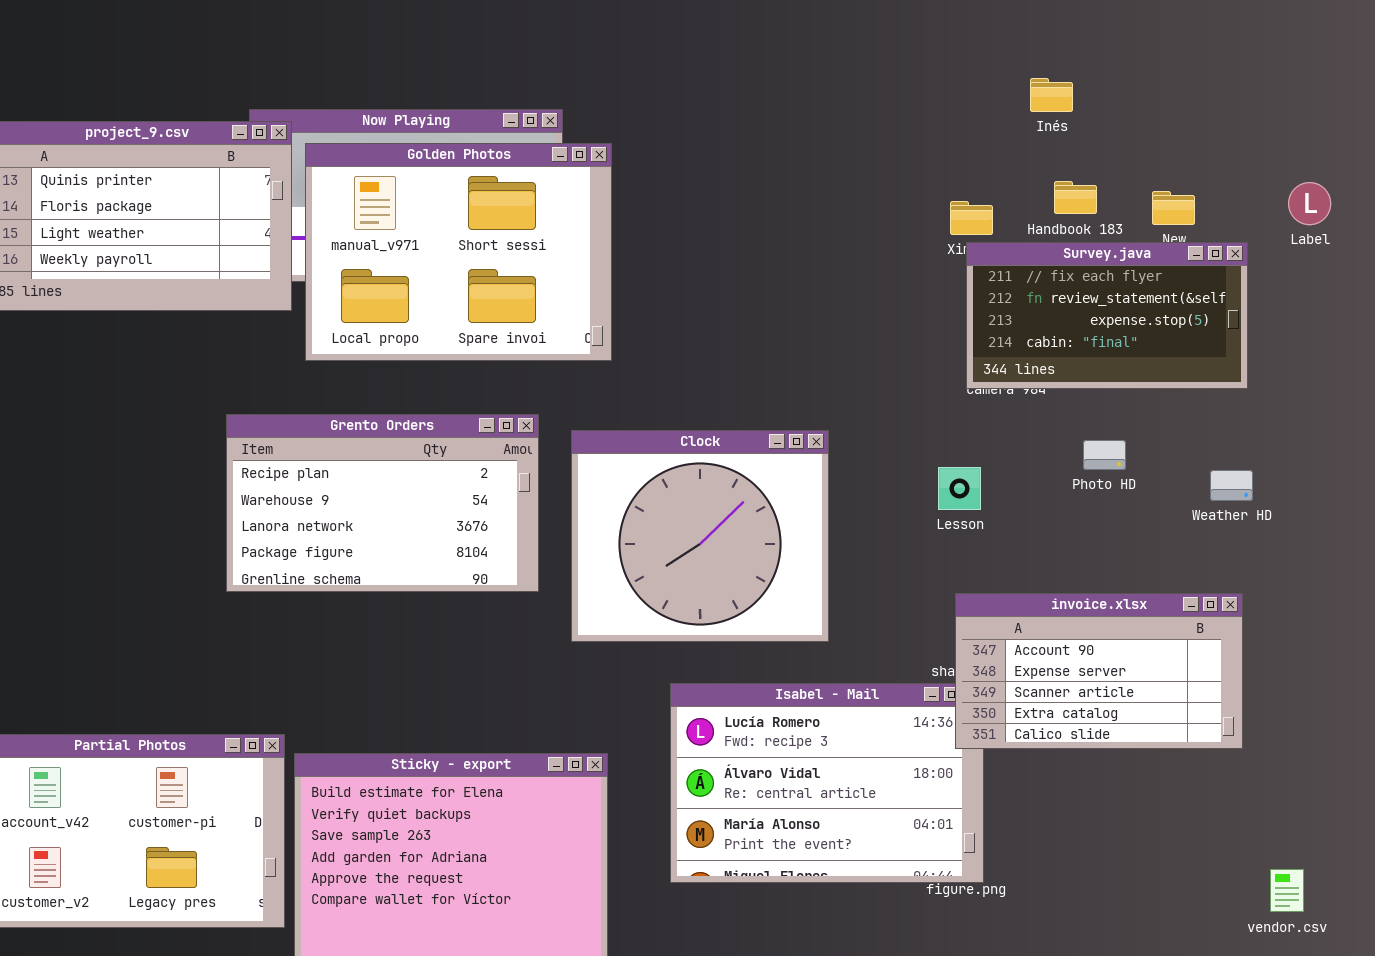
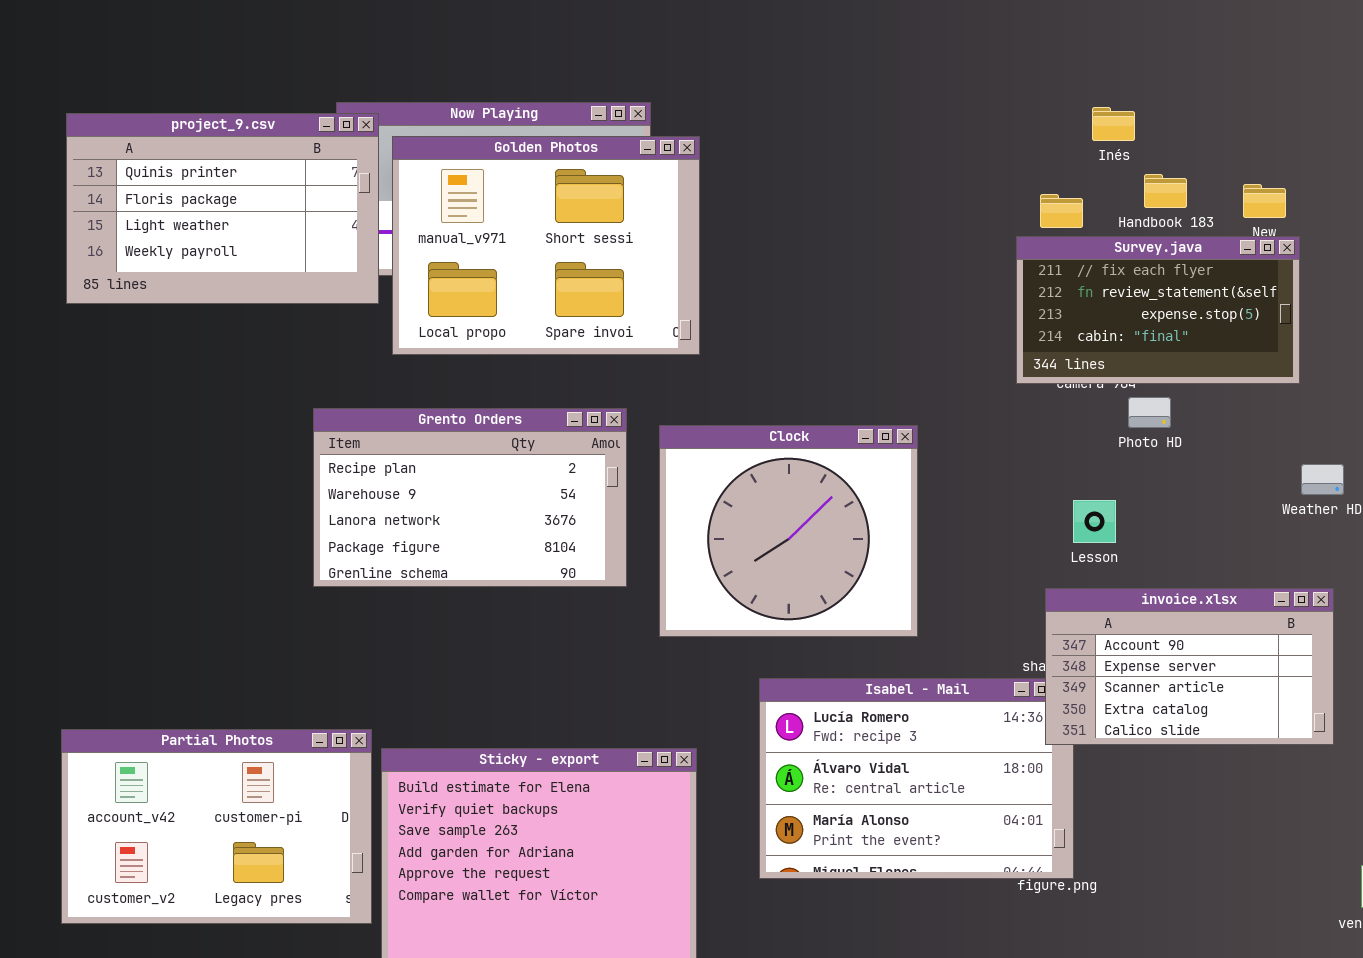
Inés: [1030,78,1073,112] -> [1092,107,1135,141], moved
Survey.java: [966,242,1248,389] -> [1016,236,1300,384], moved
Photo HD: [1083,440,1126,470] -> [1128,397,1171,428], moved
Lesson: [938,467,981,510] -> [1073,500,1116,543], moved

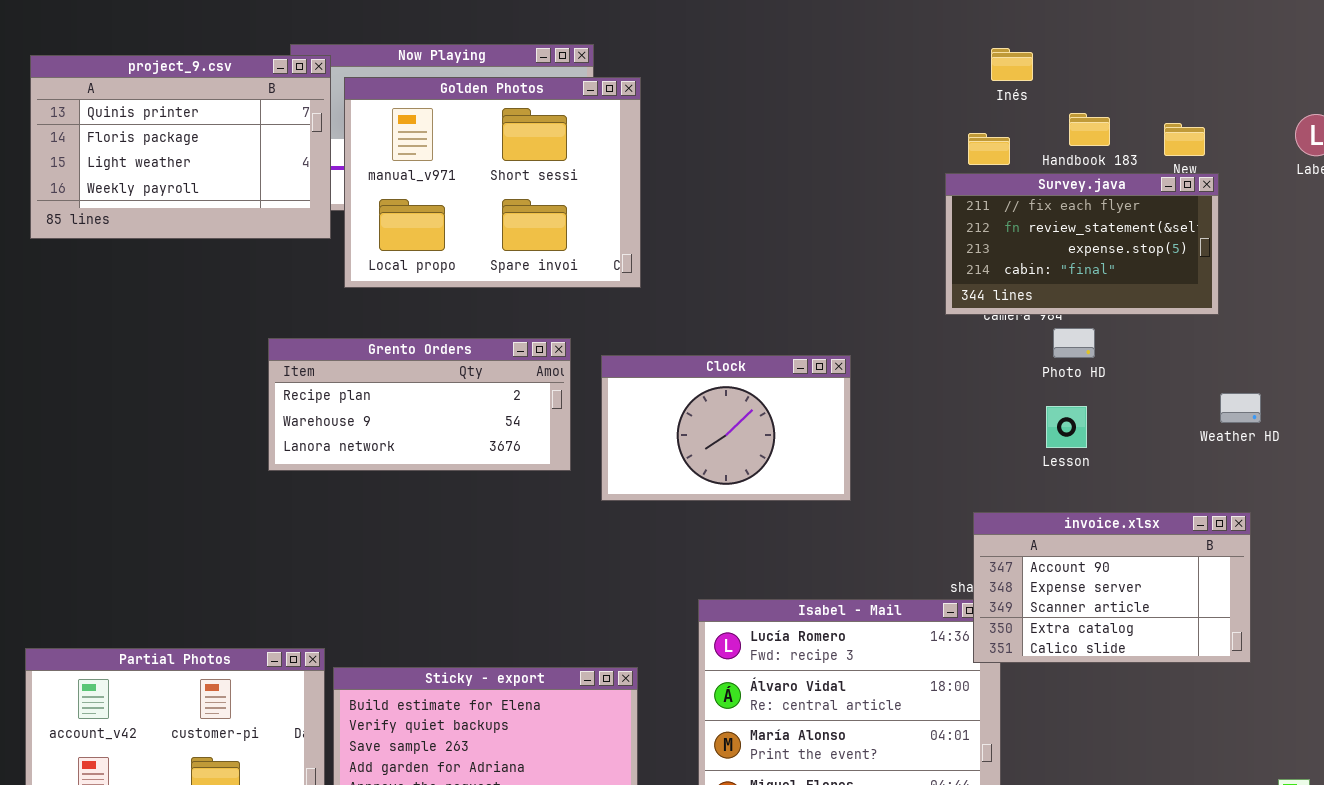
Inés: [1092,107,1135,141] -> [991,48,1033,81], moved
Grento Orders: [313,408,627,587] -> [268,338,571,471], resized
Clock: [659,425,918,637] -> [601,355,851,501], resized
Lesson: [1073,500,1116,543] -> [1046,406,1087,448], moved

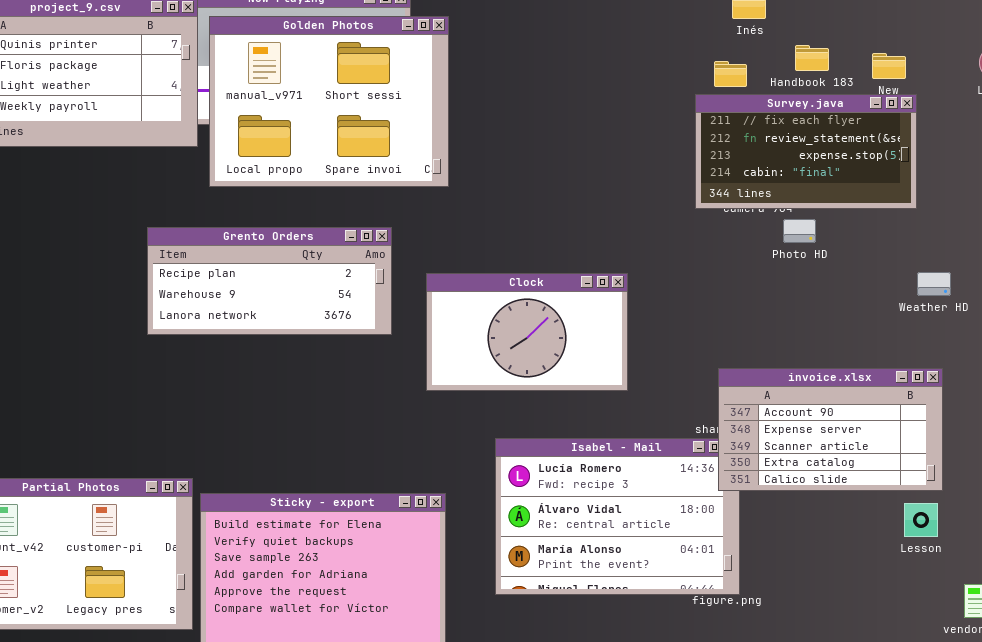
Clock: [601,355,851,501] -> [426,273,628,391], moved
Lesson: [1046,406,1087,448] -> [904,503,938,537], moved

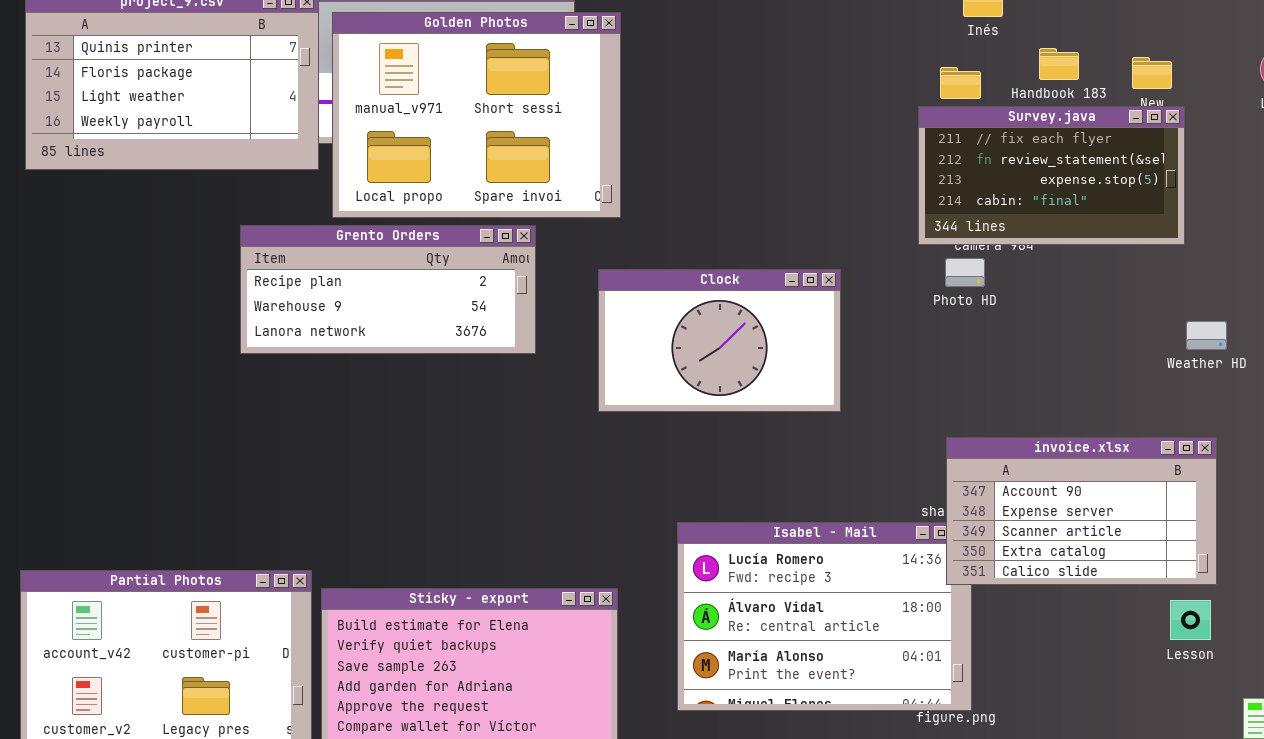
Photo HD: [783,219,816,243] -> [945,258,985,287], moved
Grento Orders: [147,227,392,335] -> [240,225,536,354], moved
Clock: [426,273,628,391] -> [598,269,841,412], moved

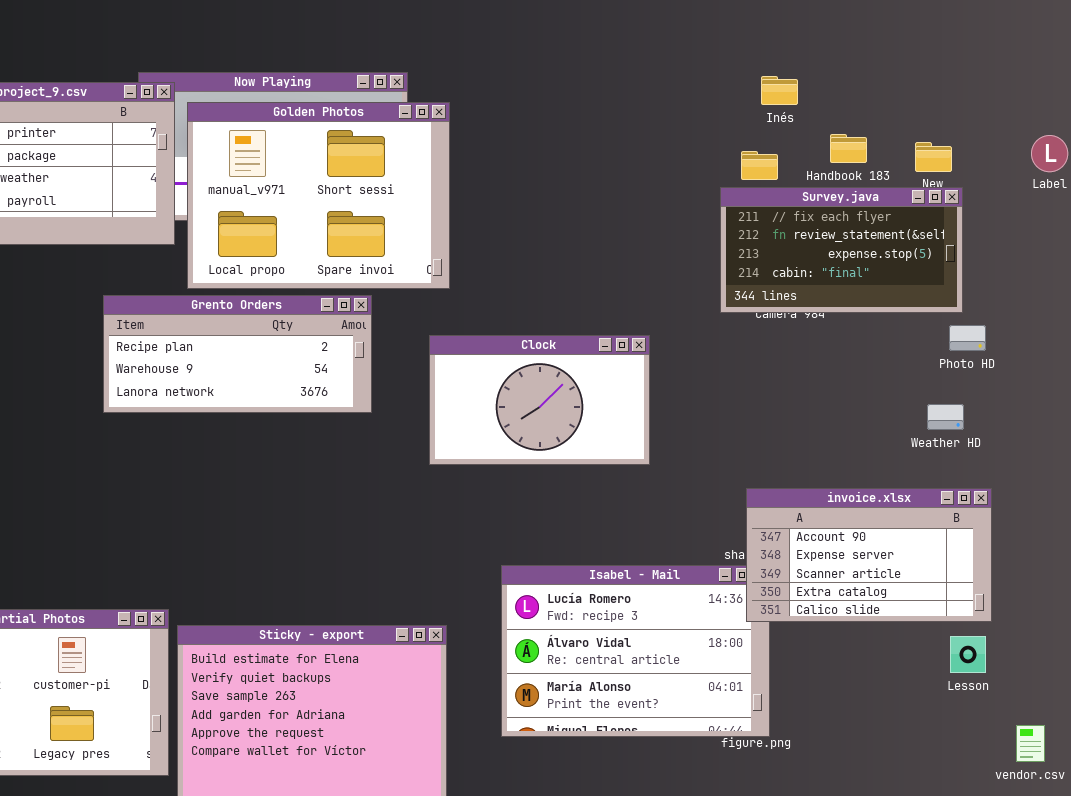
Photo HD: [945,258,985,287] -> [949,325,986,351], moved
Weather HD: [1186,321,1227,350] -> [927,404,964,430], moved

